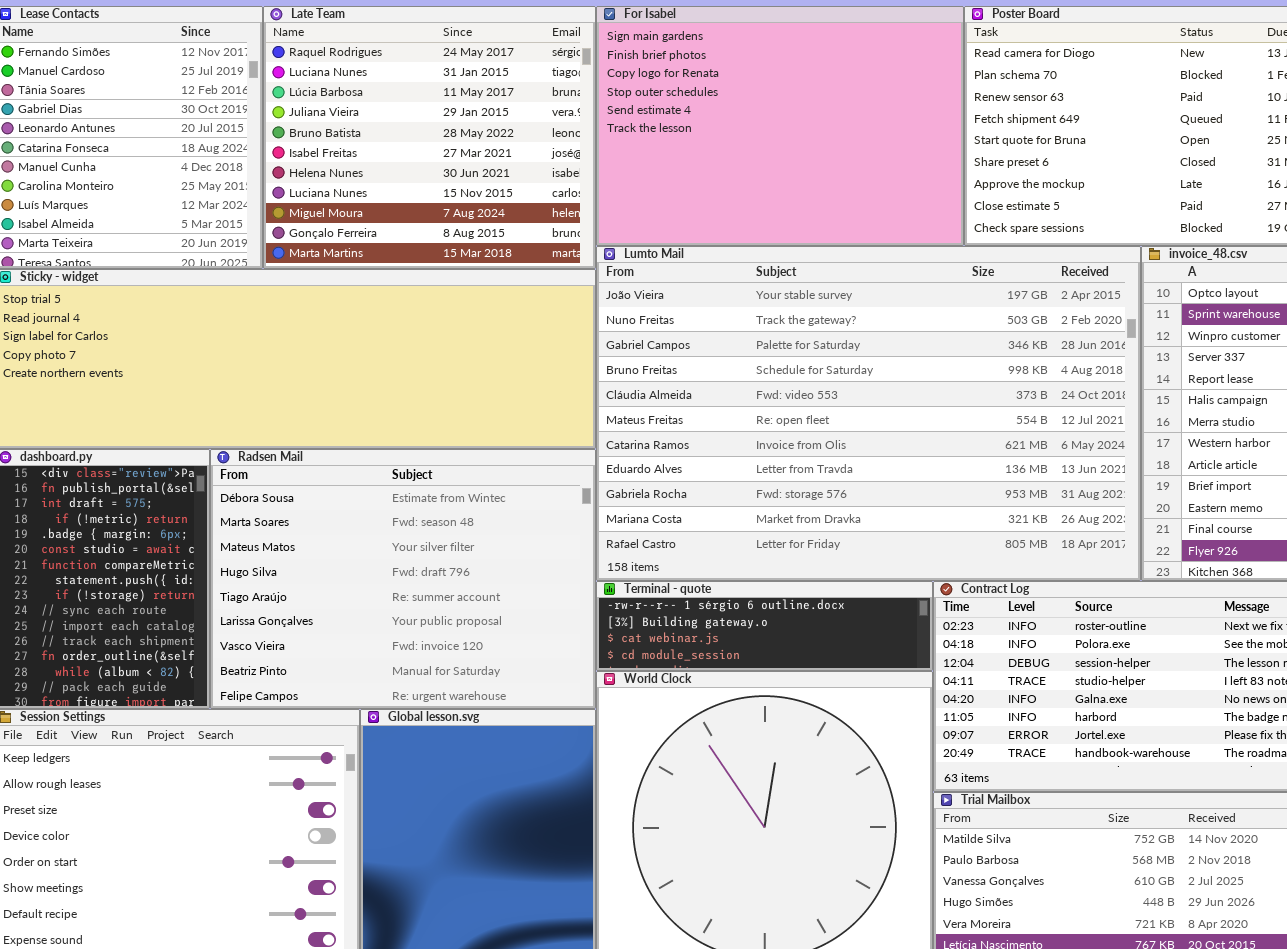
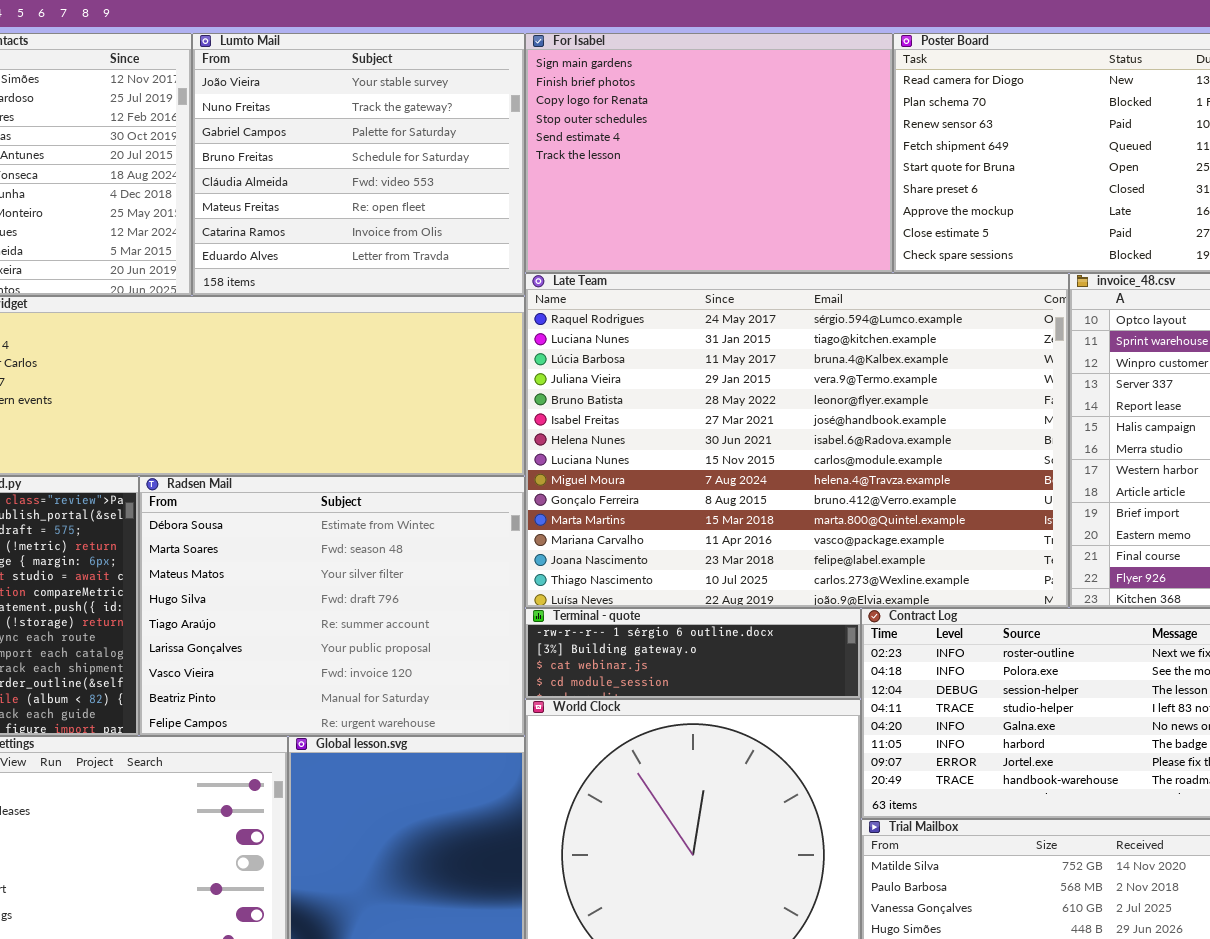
Late Team: [263,6,596,269] -> [525,273,1069,608], moved, resized
Lumto Mail: [596,246,1141,581] -> [192,33,525,296], moved, resized

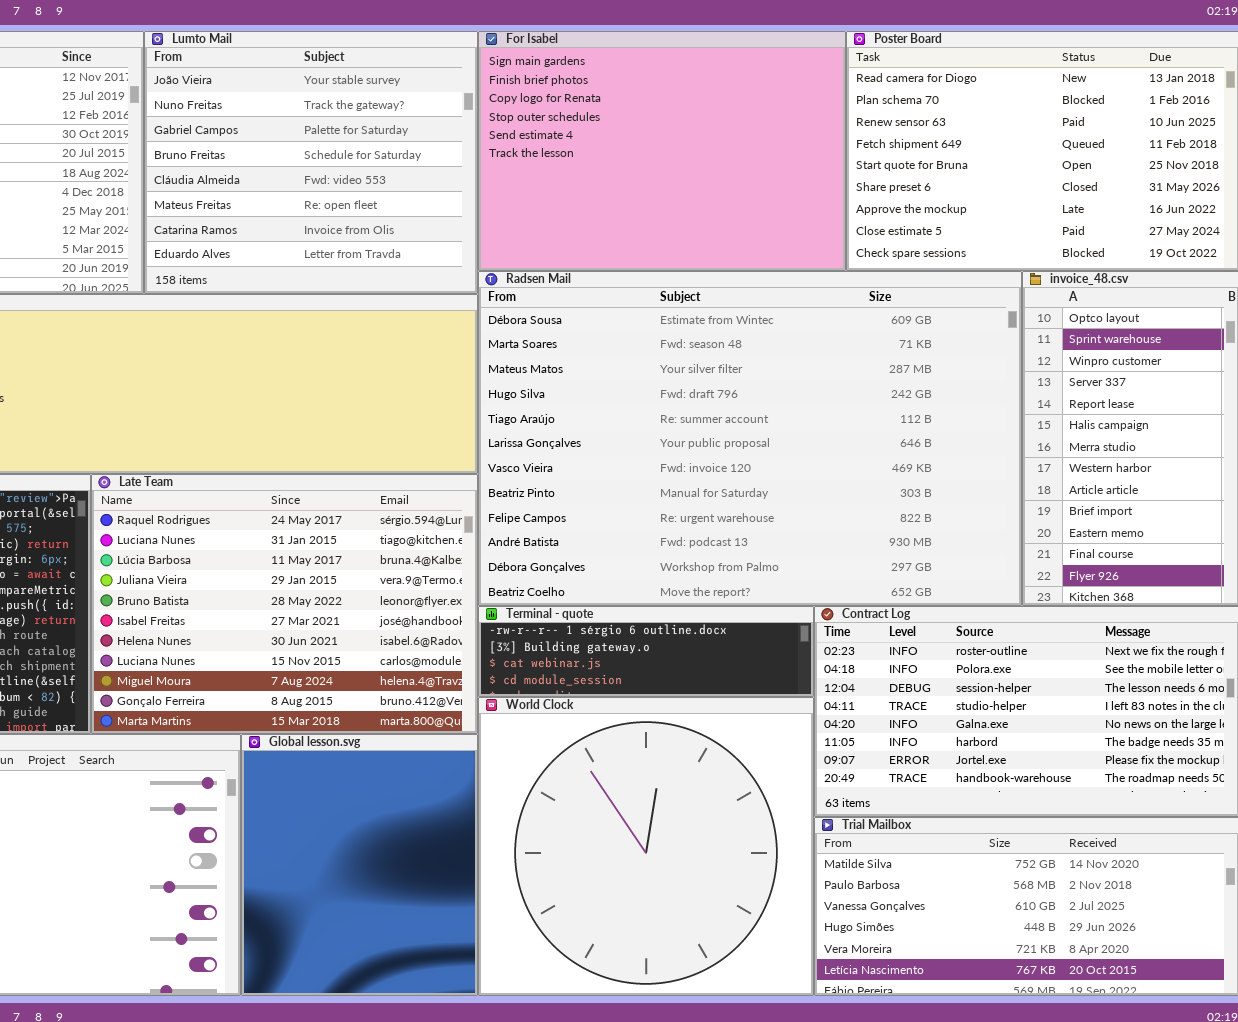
Late Team: [525,273,1069,608] -> [91,474,478,734], moved, resized
Radsen Mail: [139,476,525,736] -> [478,271,1022,606], moved, resized

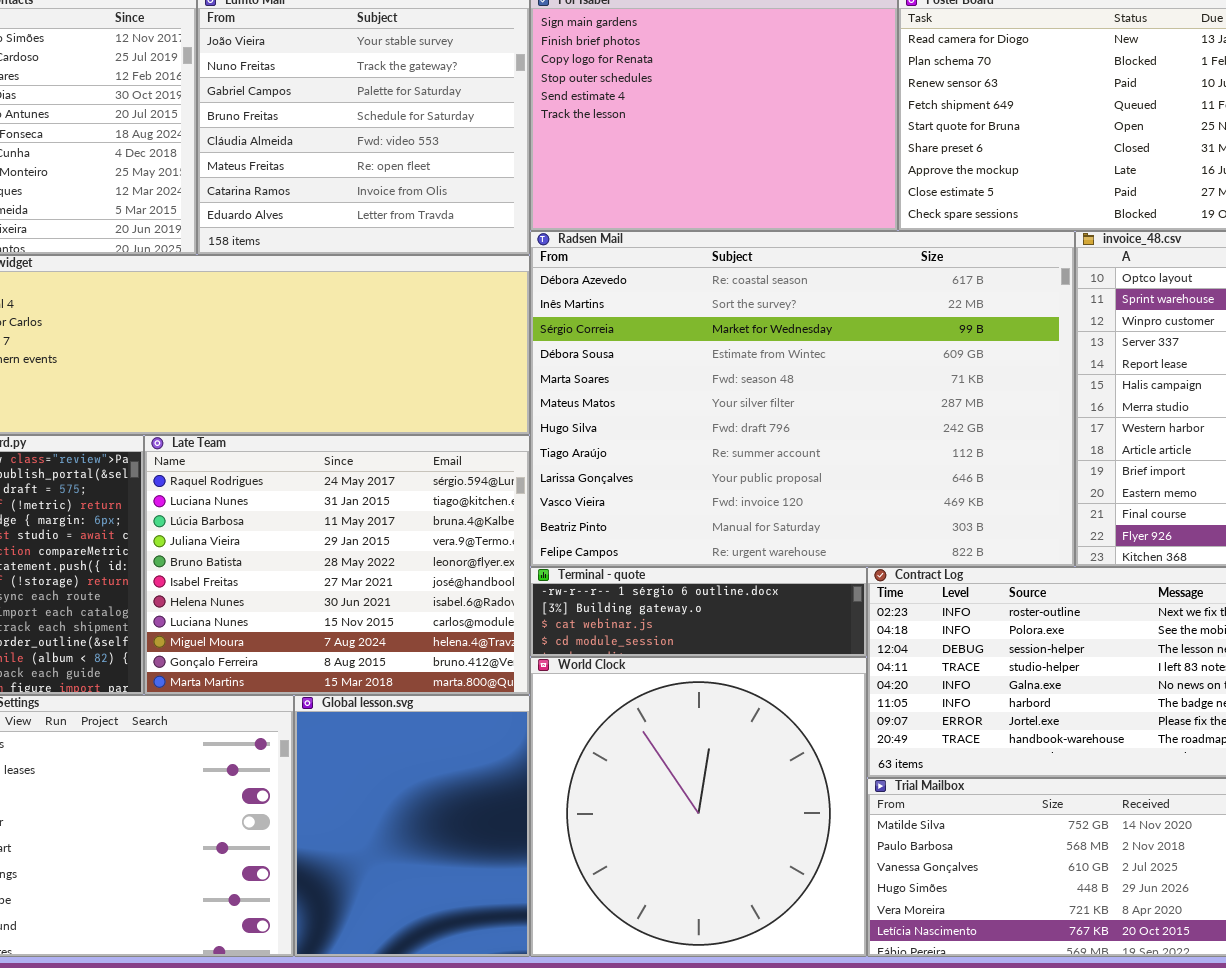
Radsen Mail: [478,271,1022,606] -> [530,231,1075,567], scrolled up 3 rows

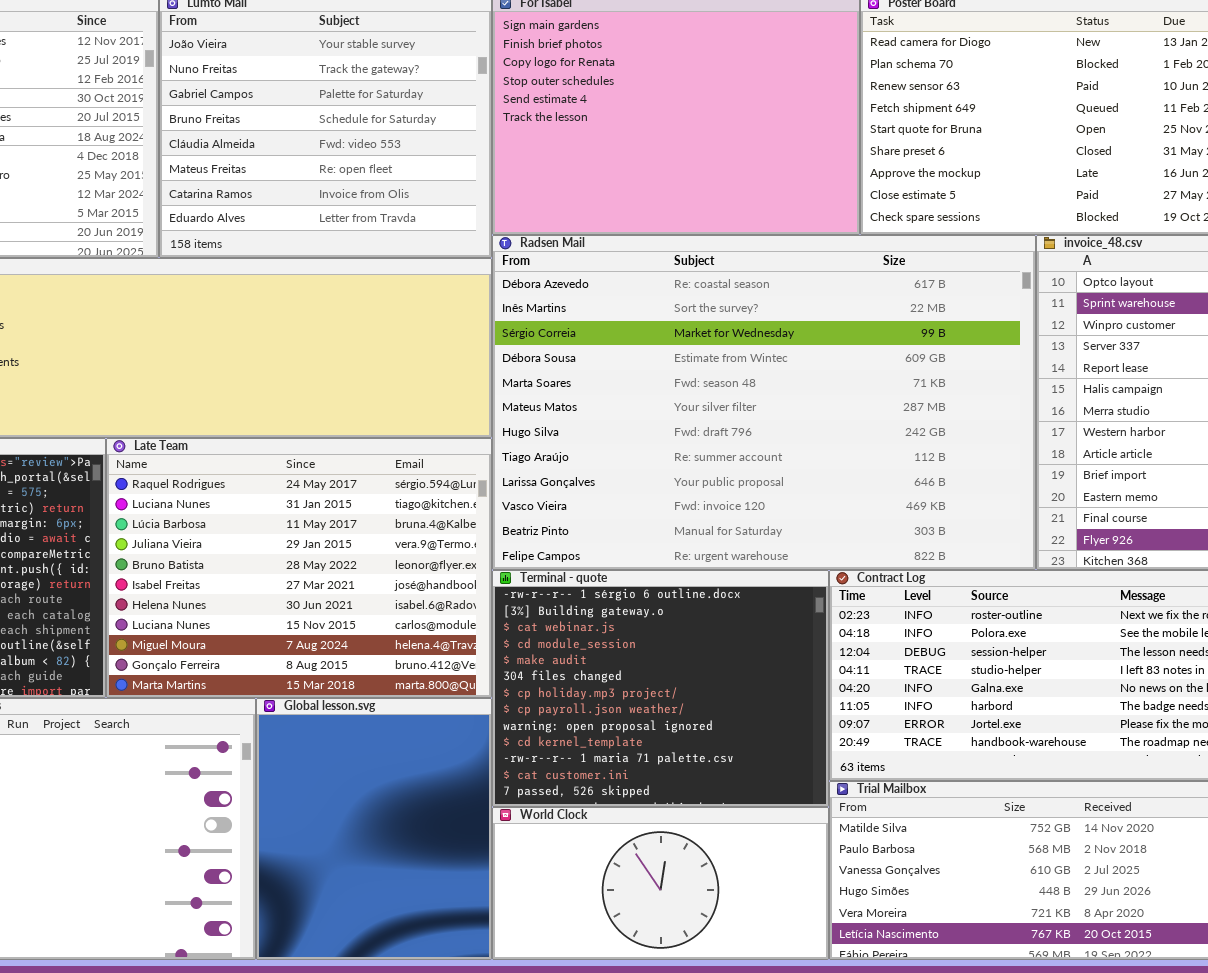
Terminal - quote: [530,567,867,657] -> [492,570,829,807], resized
World Clock: [530,657,867,957] -> [492,807,829,960], resized

